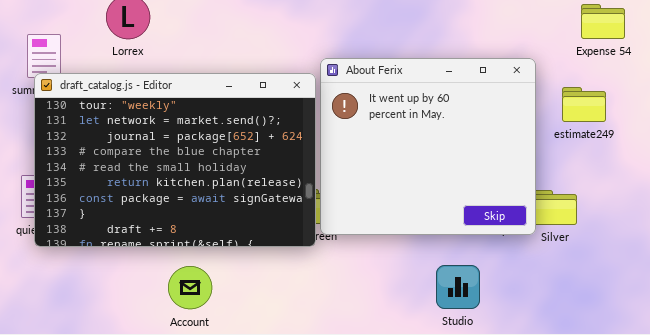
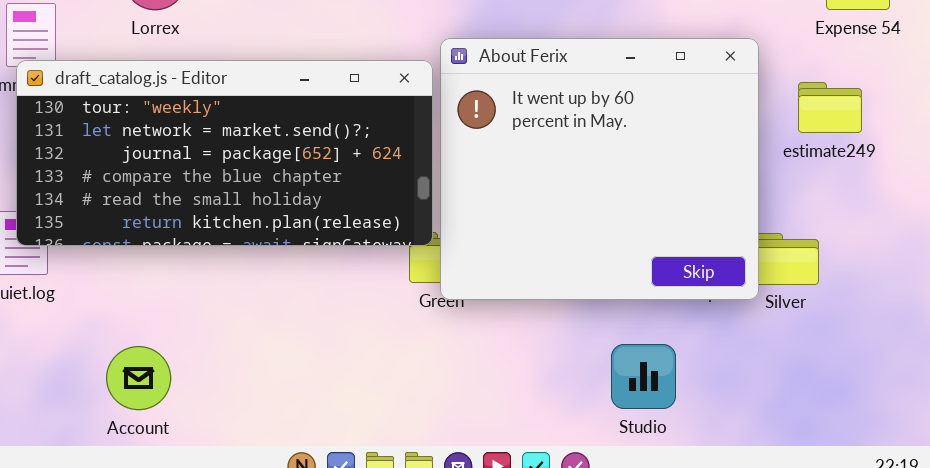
draft_catalog.js - Editor: [34,73,316,247] -> [16,60,433,246], resized
Account: [168,266,212,309] -> [106,346,171,410], moved

